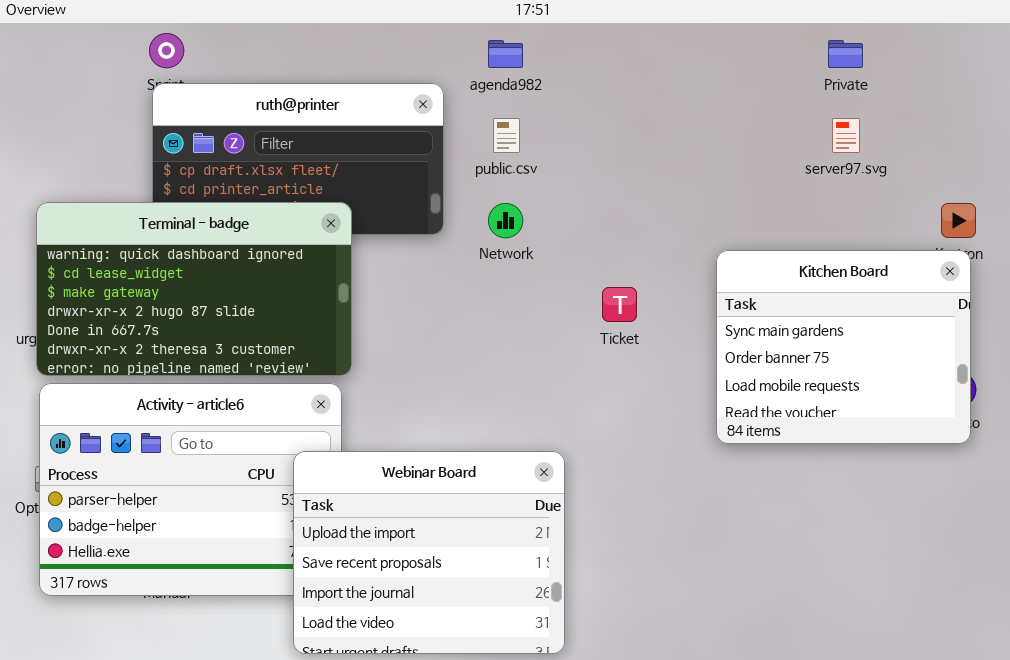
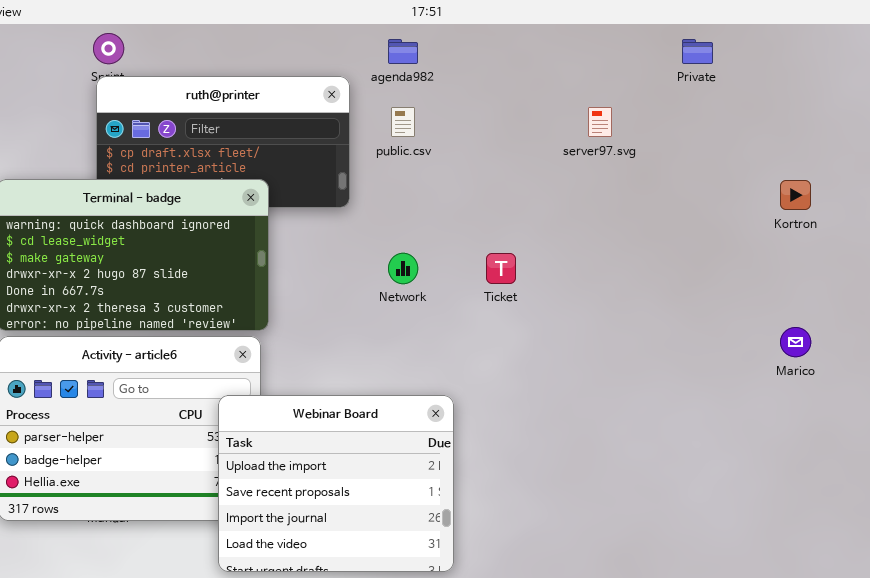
server97.svg: [832,118,860,153] -> [588,107,612,137], moved
Network: [488,203,523,238] -> [388,253,418,284], moved
Kitchen Board: [716,250,971,444] -> none, closed

